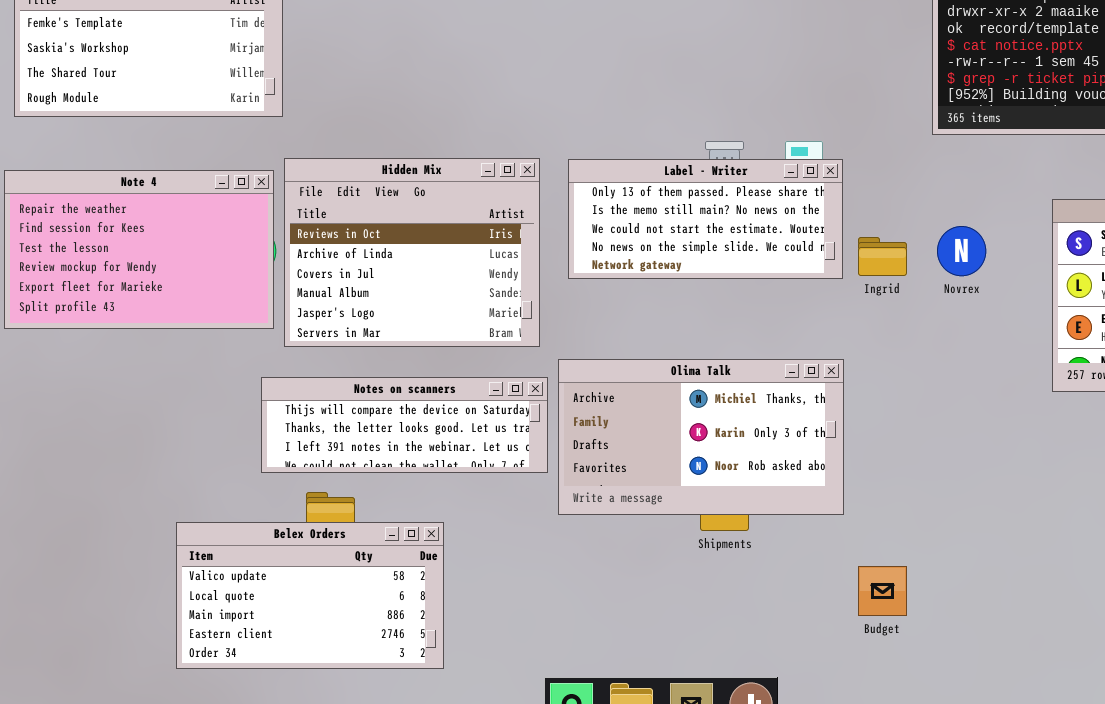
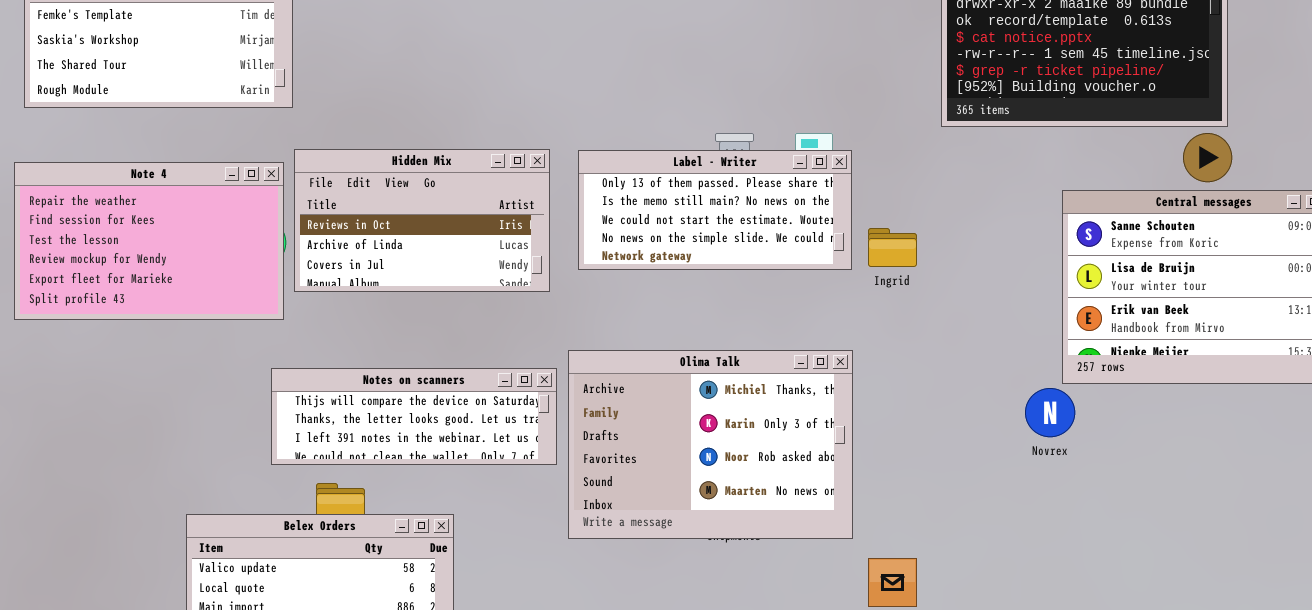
Hidden Mix: [284,158,540,347] -> [294,149,550,292], resized
Novrex: [937,226,986,276] -> [1025,388,1075,437], moved
Olima Talk: [558,359,844,515] -> [568,350,853,539], resized

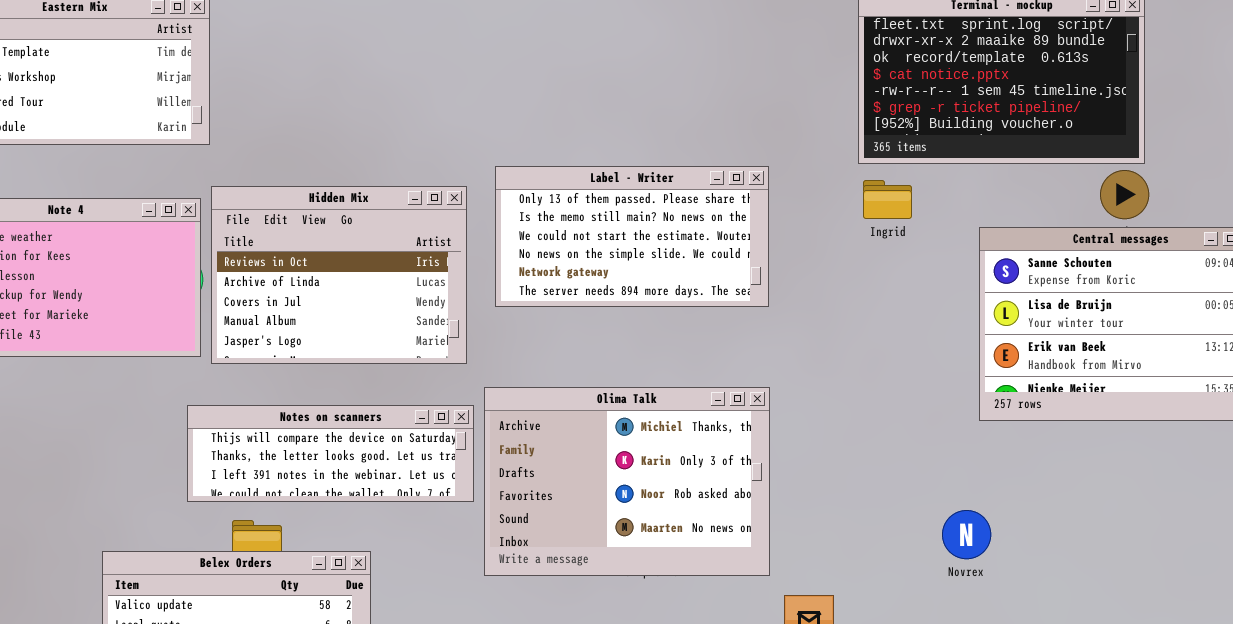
Hidden Mix: [294,149,550,292] -> [211,186,467,364], resized
Label - Writer: [578,150,852,270] -> [495,166,769,307], resized
Ingrid: [868,228,917,267] -> [863,180,912,219], moved
Novrex: [1025,388,1075,437] -> [942,510,991,559], moved

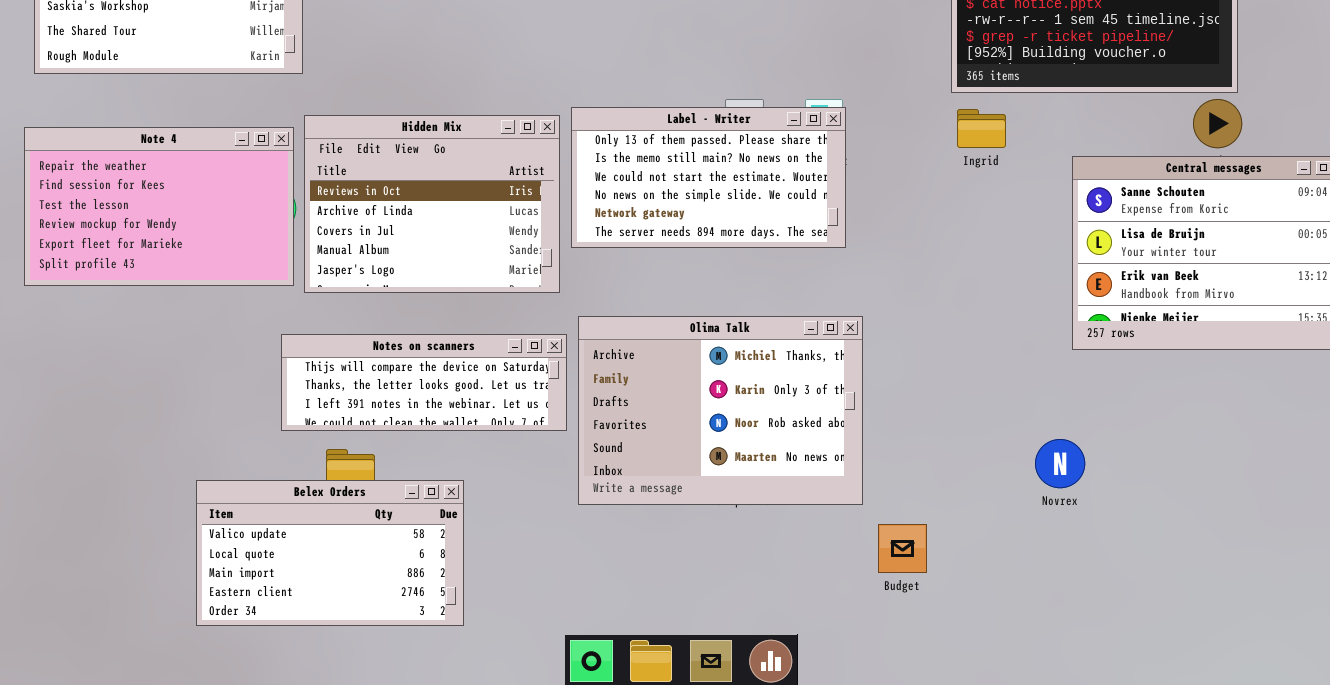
Label - Writer: [495,166,769,307] -> [571,107,846,248], moved

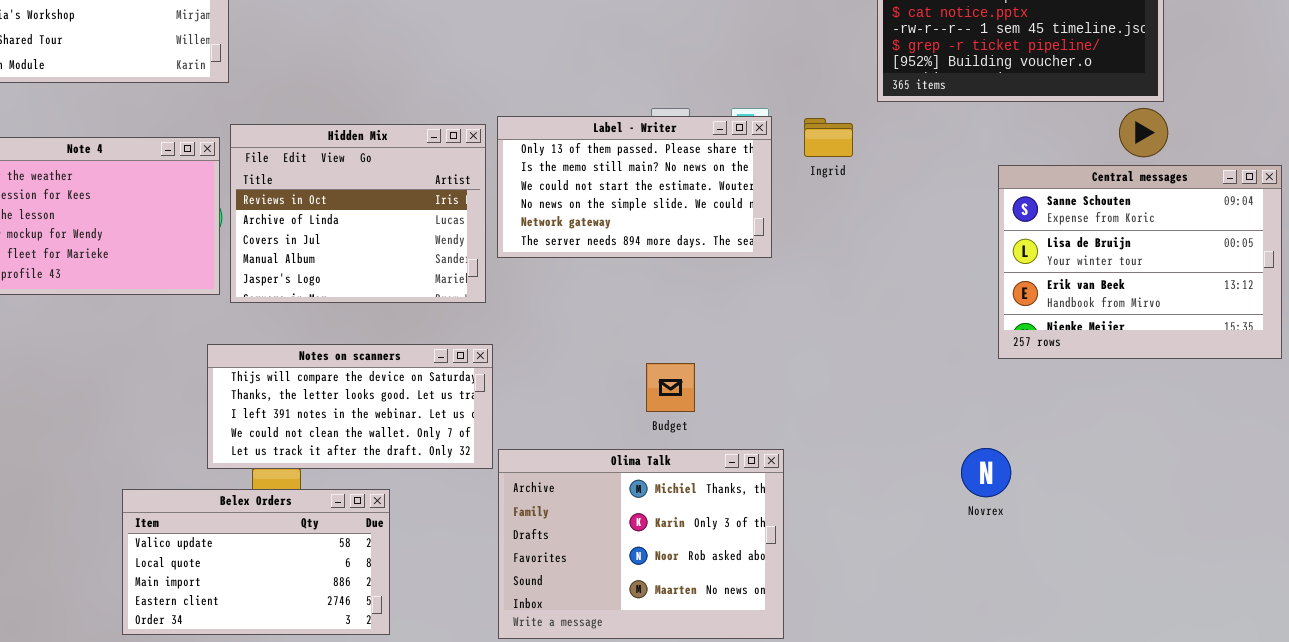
Ingrid: [957,109,1006,148] -> [804,118,853,157], moved
Olima Talk: [578,316,863,505] -> [498,449,784,639], moved
Notes on scanners: [281,334,567,431] -> [207,344,493,469], resized
Budget: [878,524,927,573] -> [646,363,695,412], moved

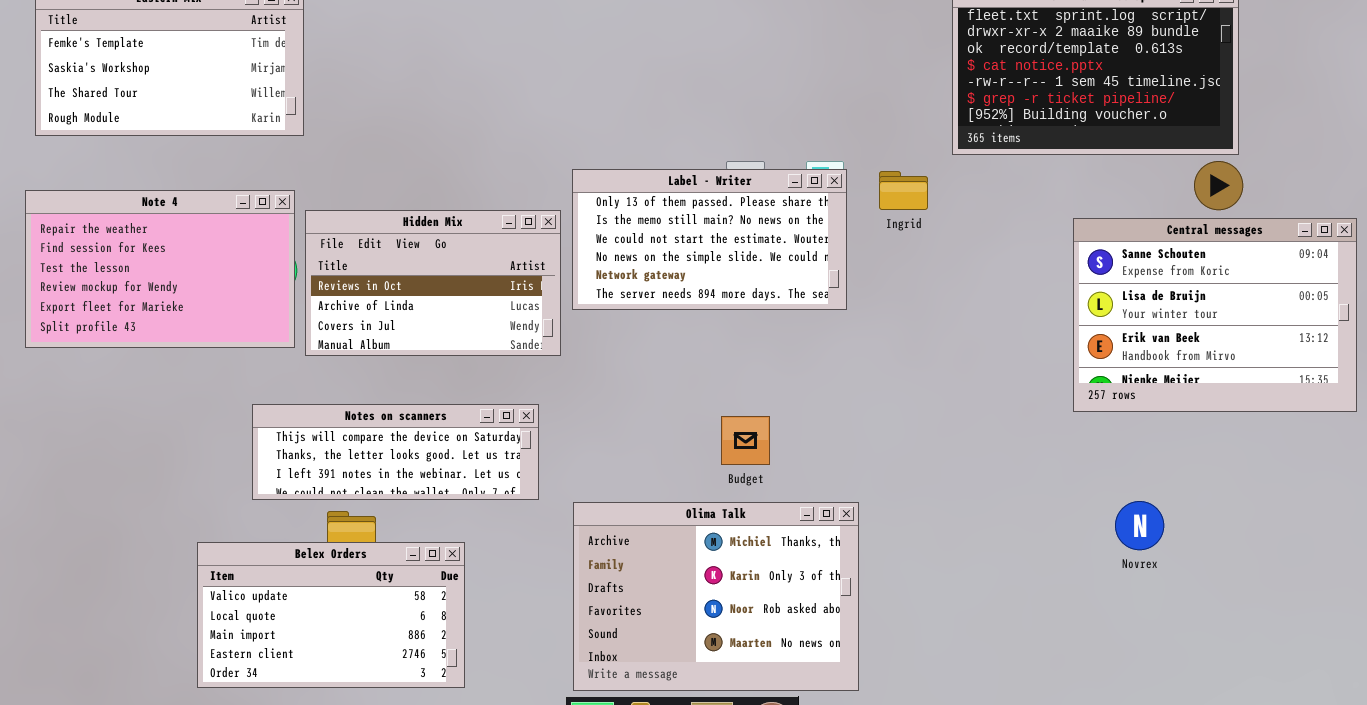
Hidden Mix: [230,124,486,303] -> [305,210,561,356], resized
Notes on scanners: [207,344,493,469] -> [252,404,539,500], moved, resized
Novrex: [961,448,1011,497] -> [1115,501,1164,550], moved

